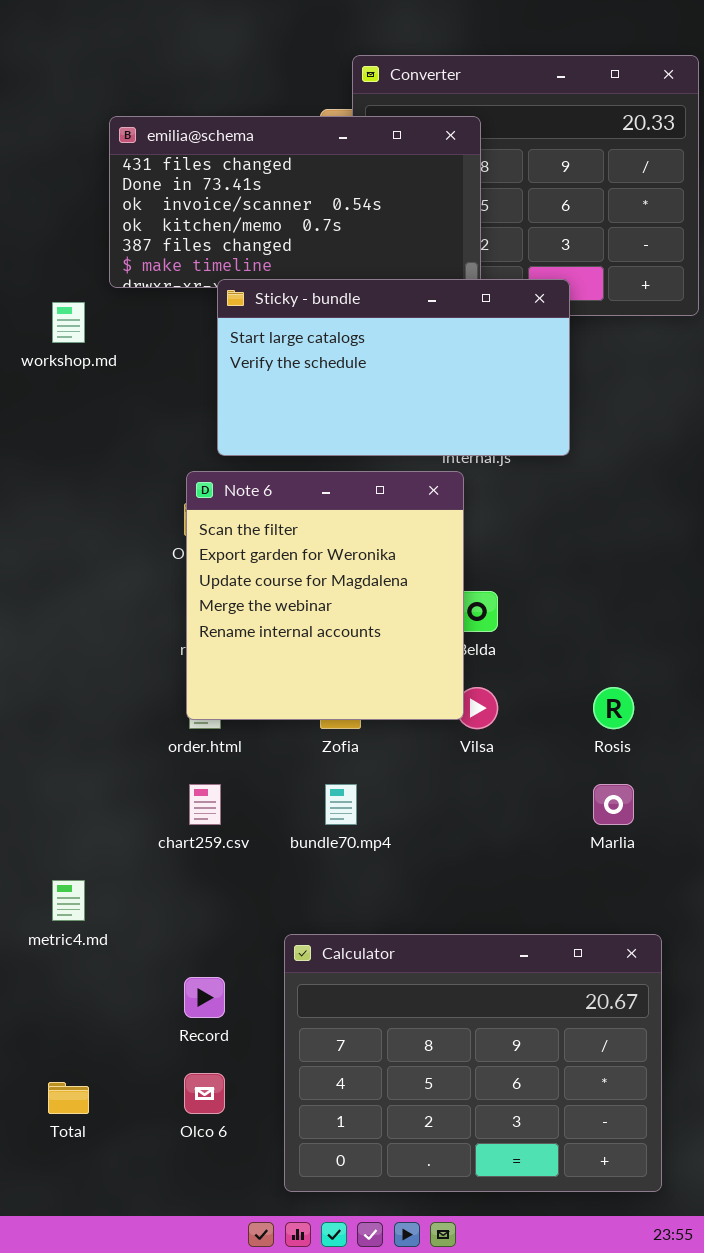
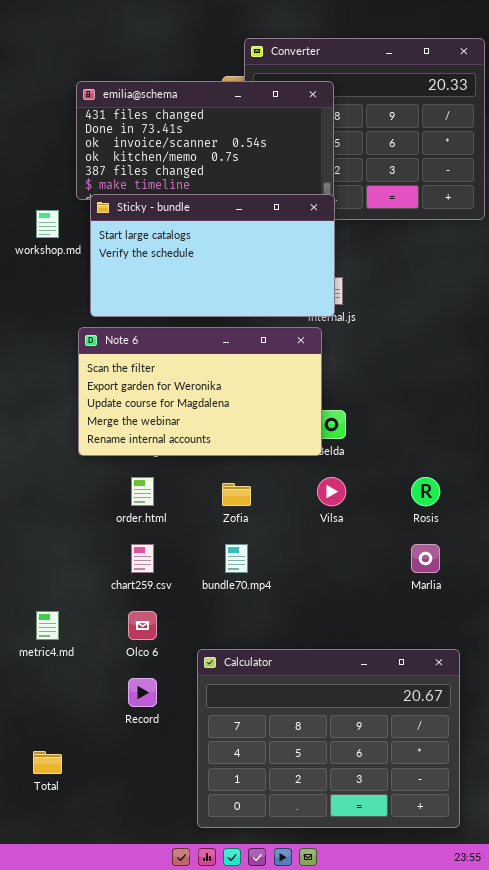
Sticky - bundle: [217,279,570,456] -> [90,194,335,317], moved
Note 6: [186,471,464,720] -> [78,327,322,456], resized
Olco 6: [184,1073,225,1114] -> [128,611,157,640], moved

